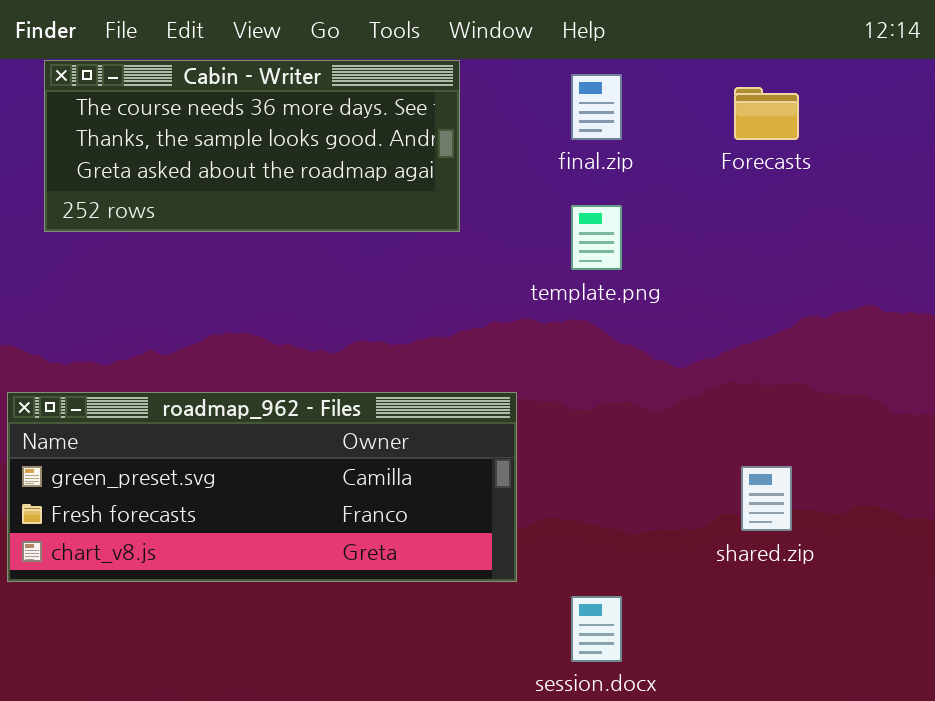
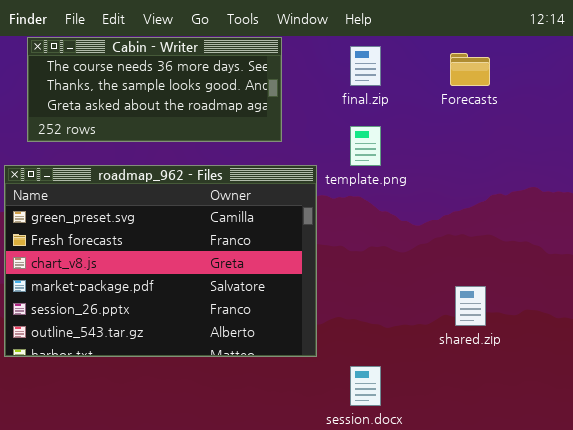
roadmap_962 - Files: [7,392,517,582] -> [4,165,317,357], resized

